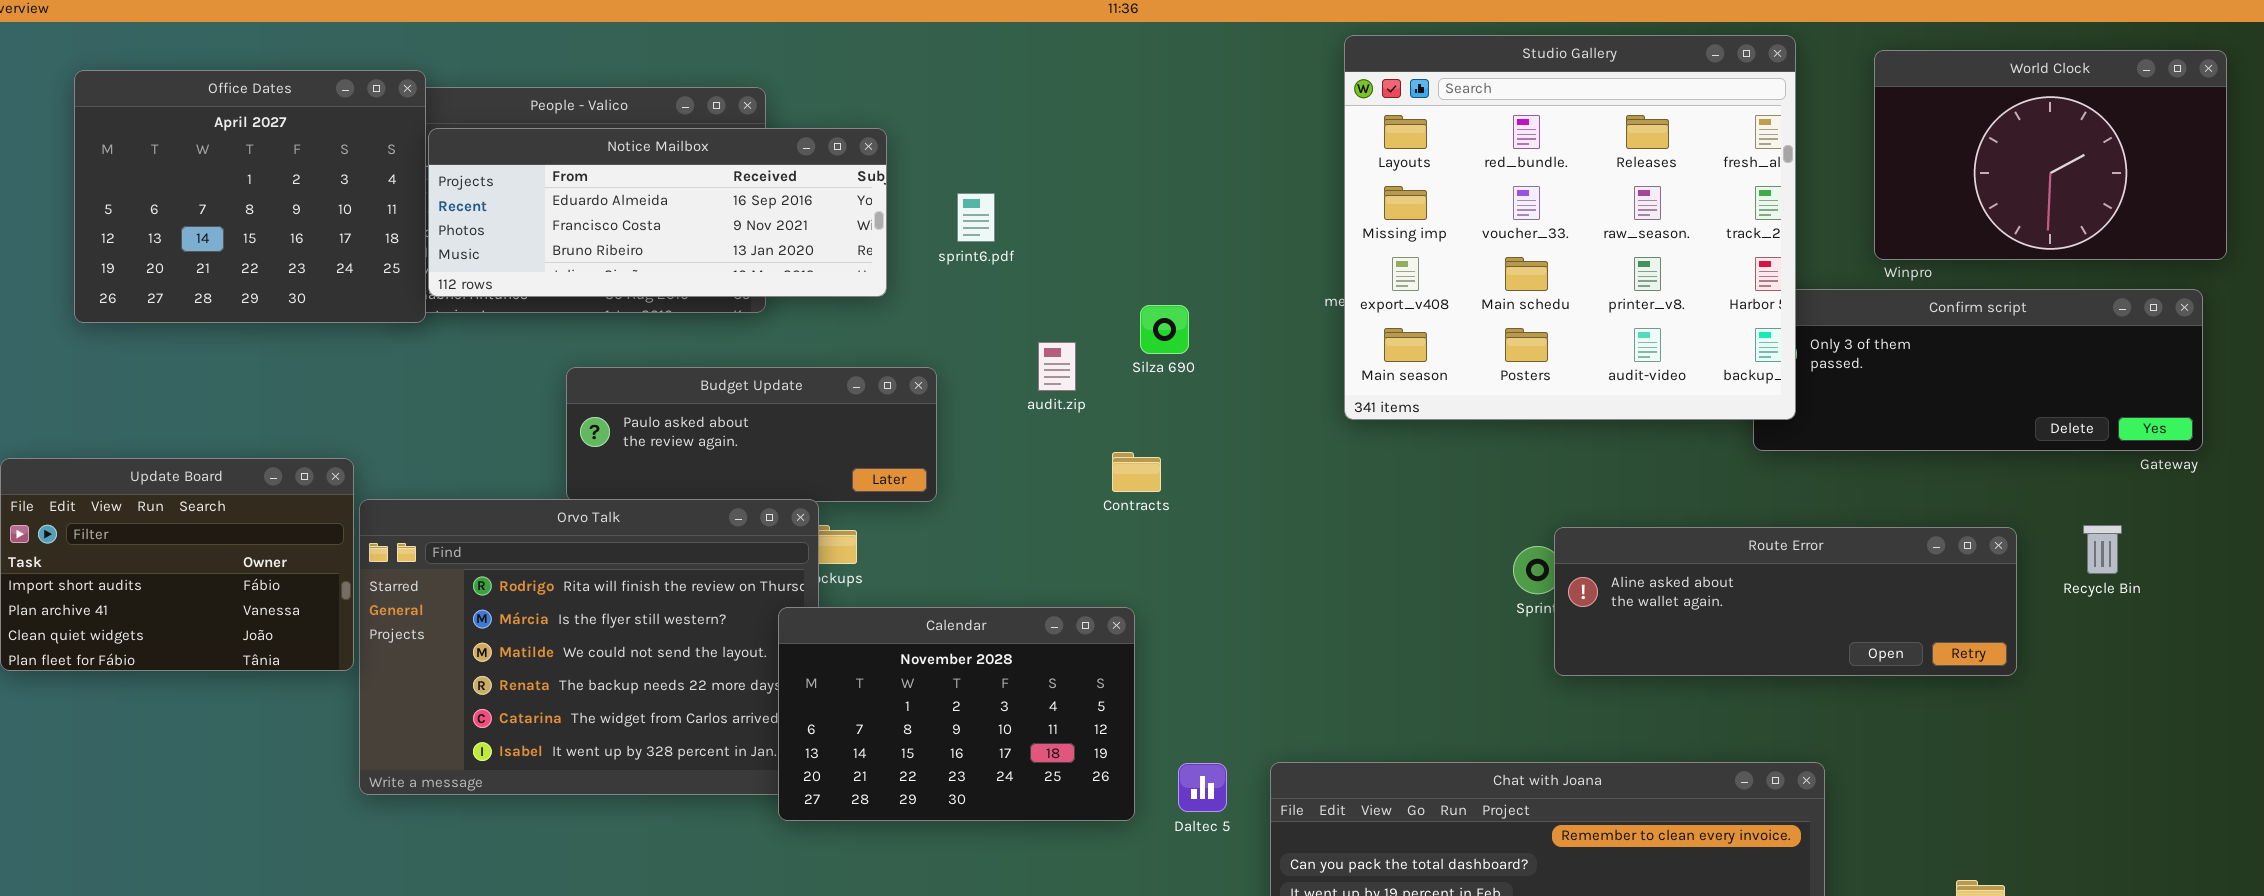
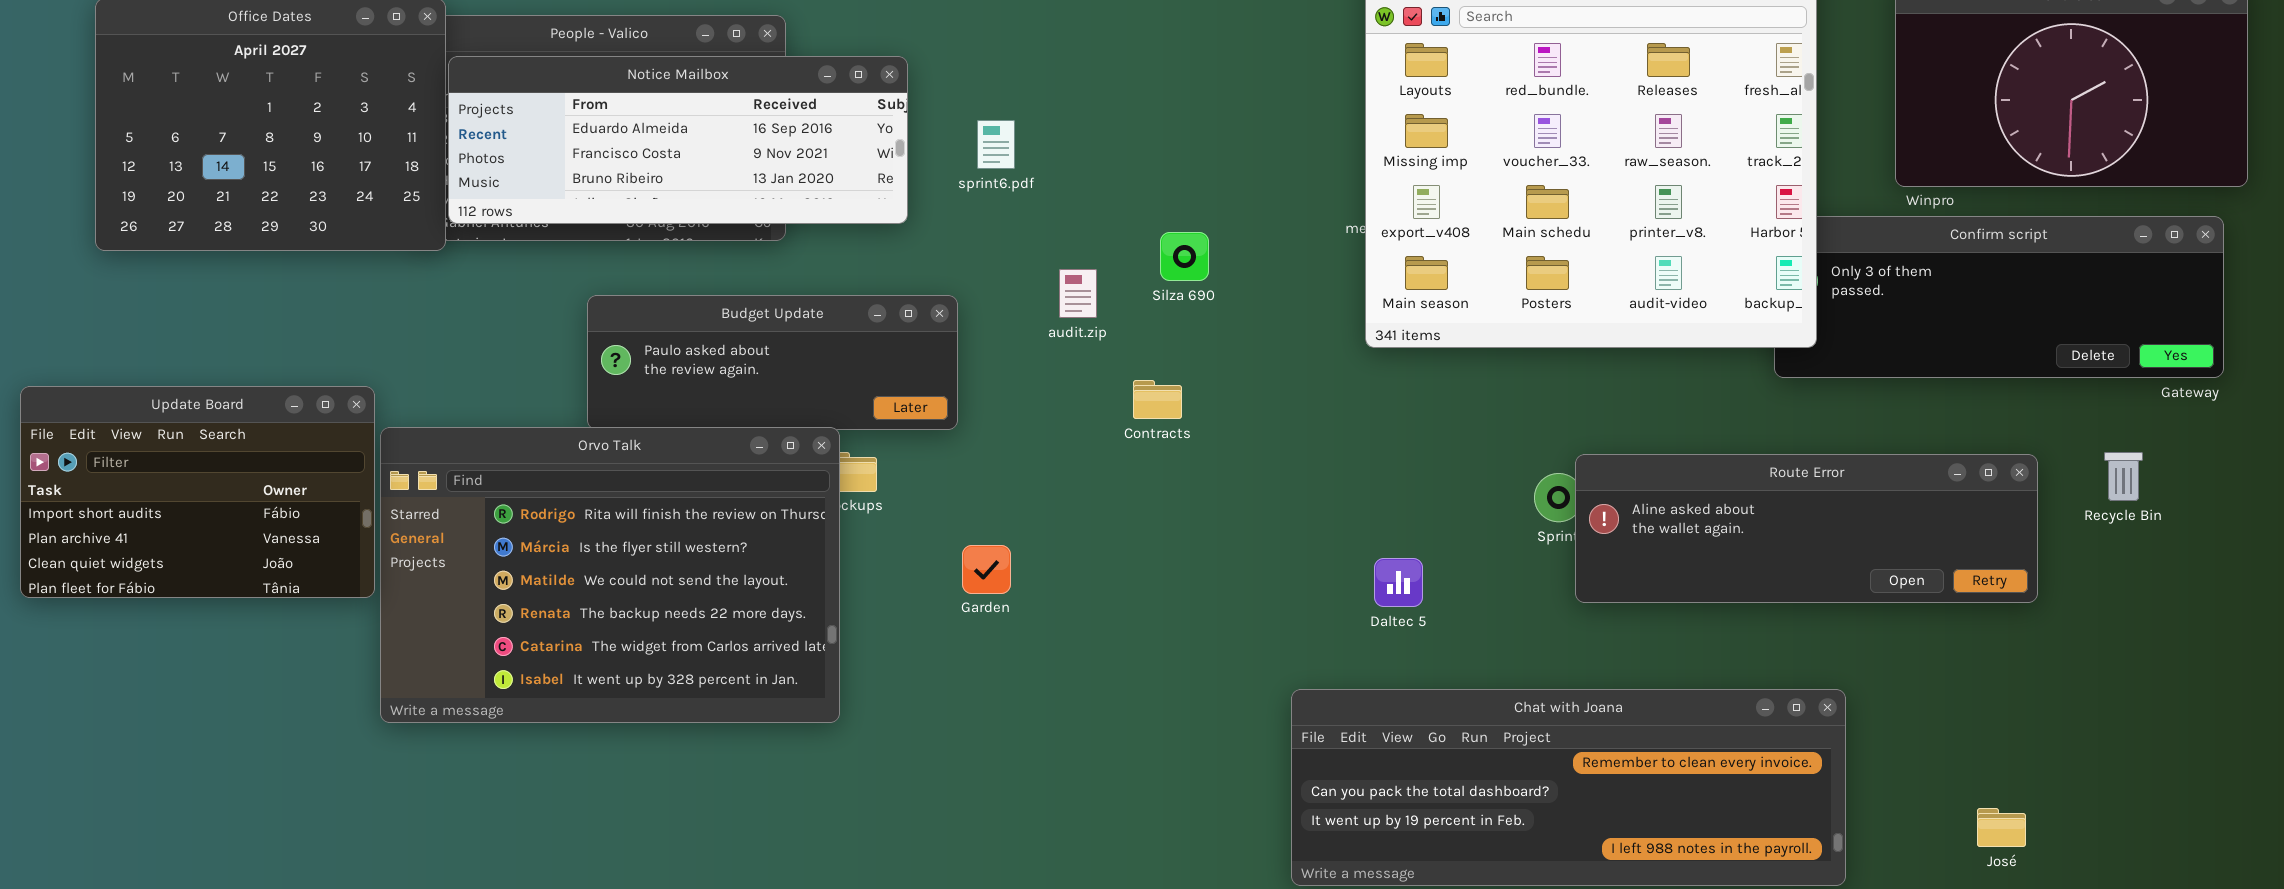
Calendar: [778,607,1135,821] -> none, closed
Daltec 5: [1178,763,1227,812] -> [1374,558,1423,607], moved

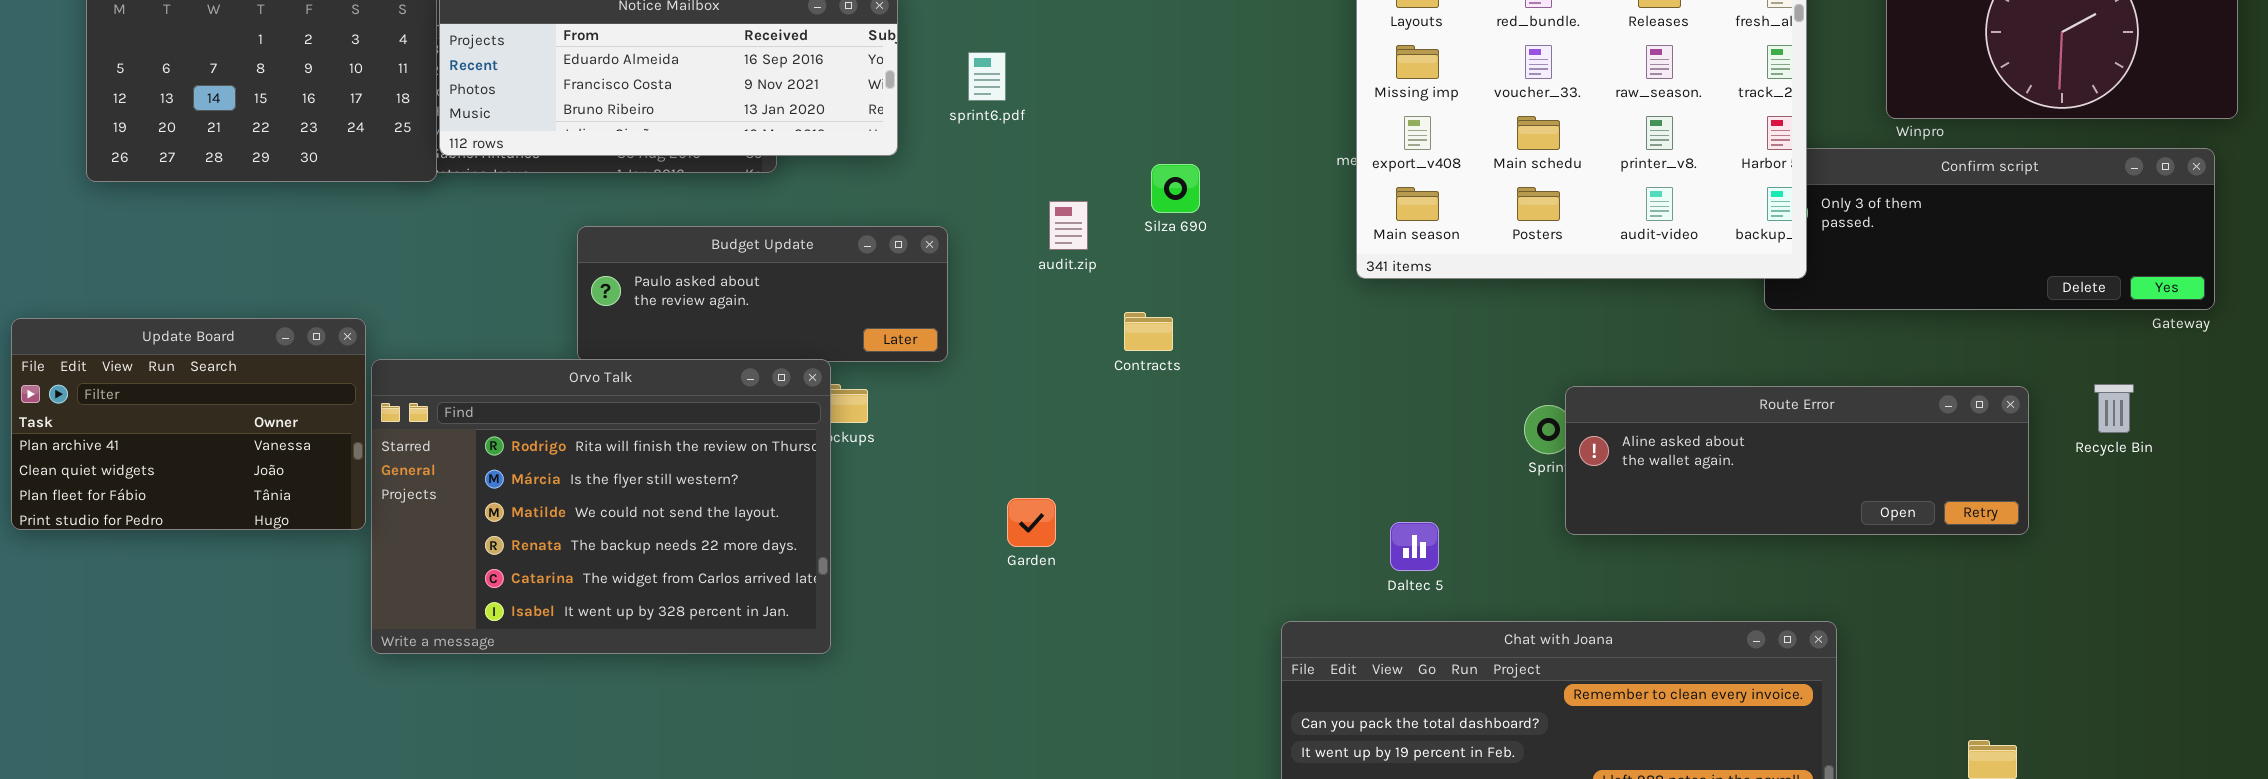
Update Board: [20,386,375,598] -> [11,318,366,530], scrolled down 1 row
Garden: [962,545,1011,594] -> [1007,498,1056,547], moved
Daltec 5: [1374,558,1423,607] -> [1390,522,1439,571], moved

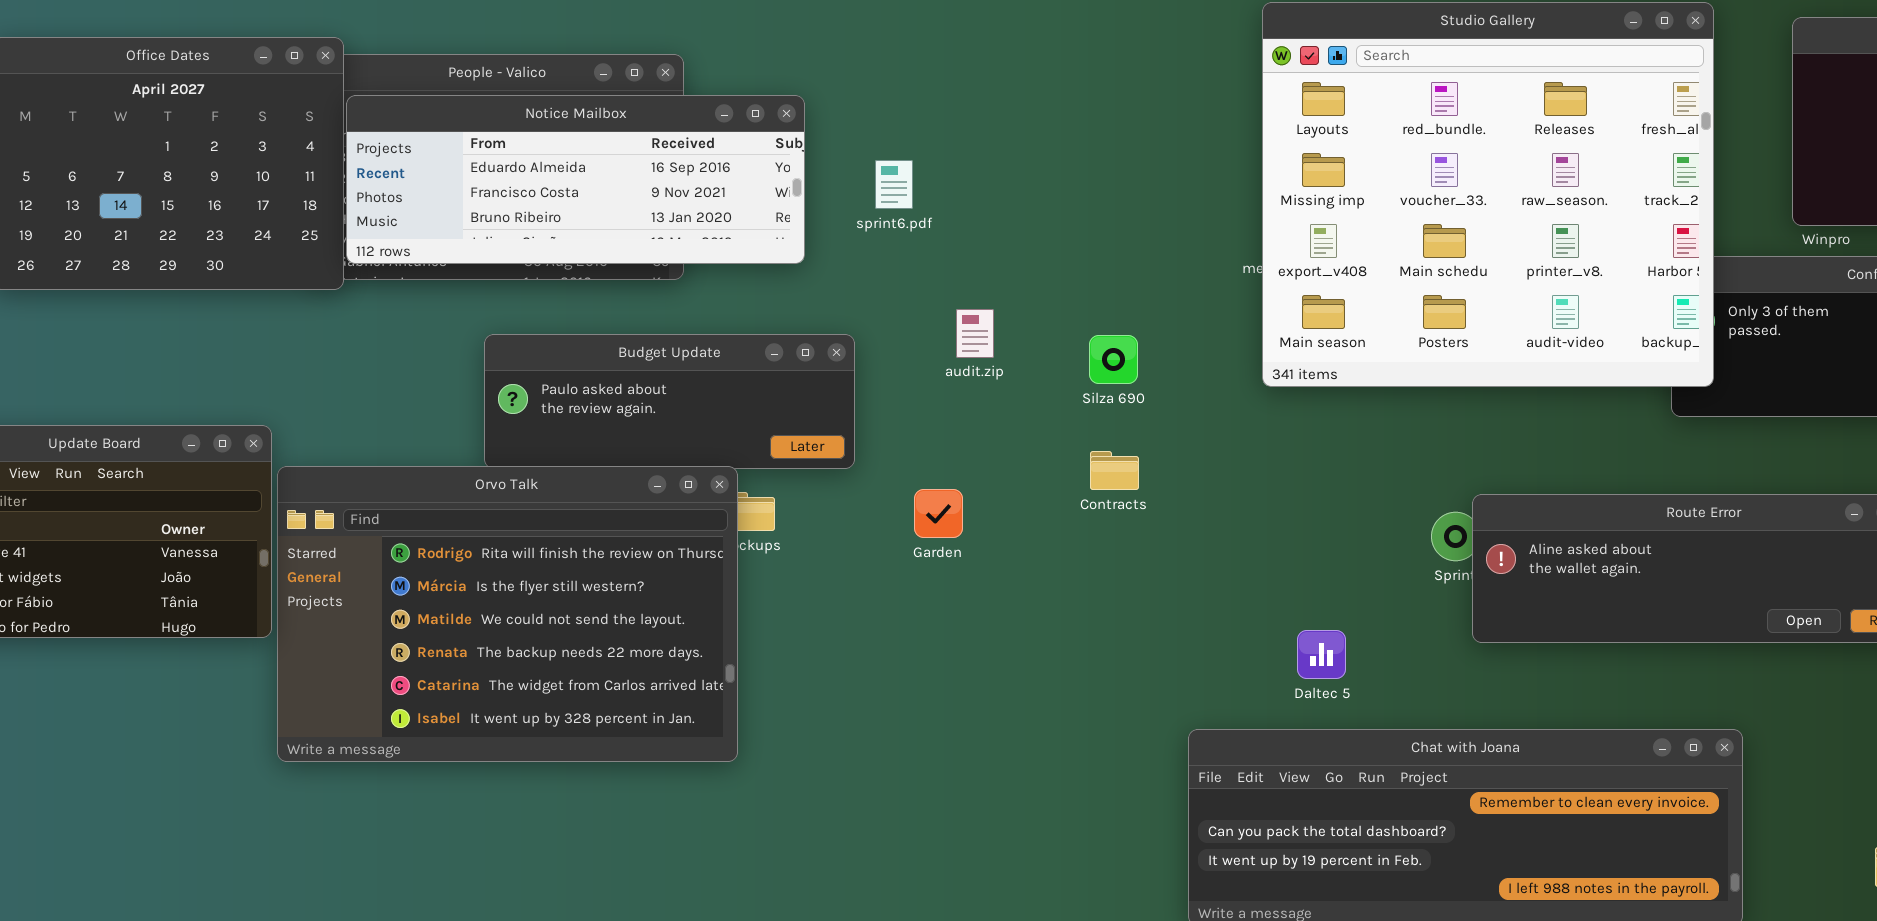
Silza 690: [1151,164,1200,213] -> [1089,335,1138,384], moved
Contracts: [1124,312,1173,351] -> [1090,451,1139,490], moved
Garden: [1007,498,1056,547] -> [914,489,963,538], moved

